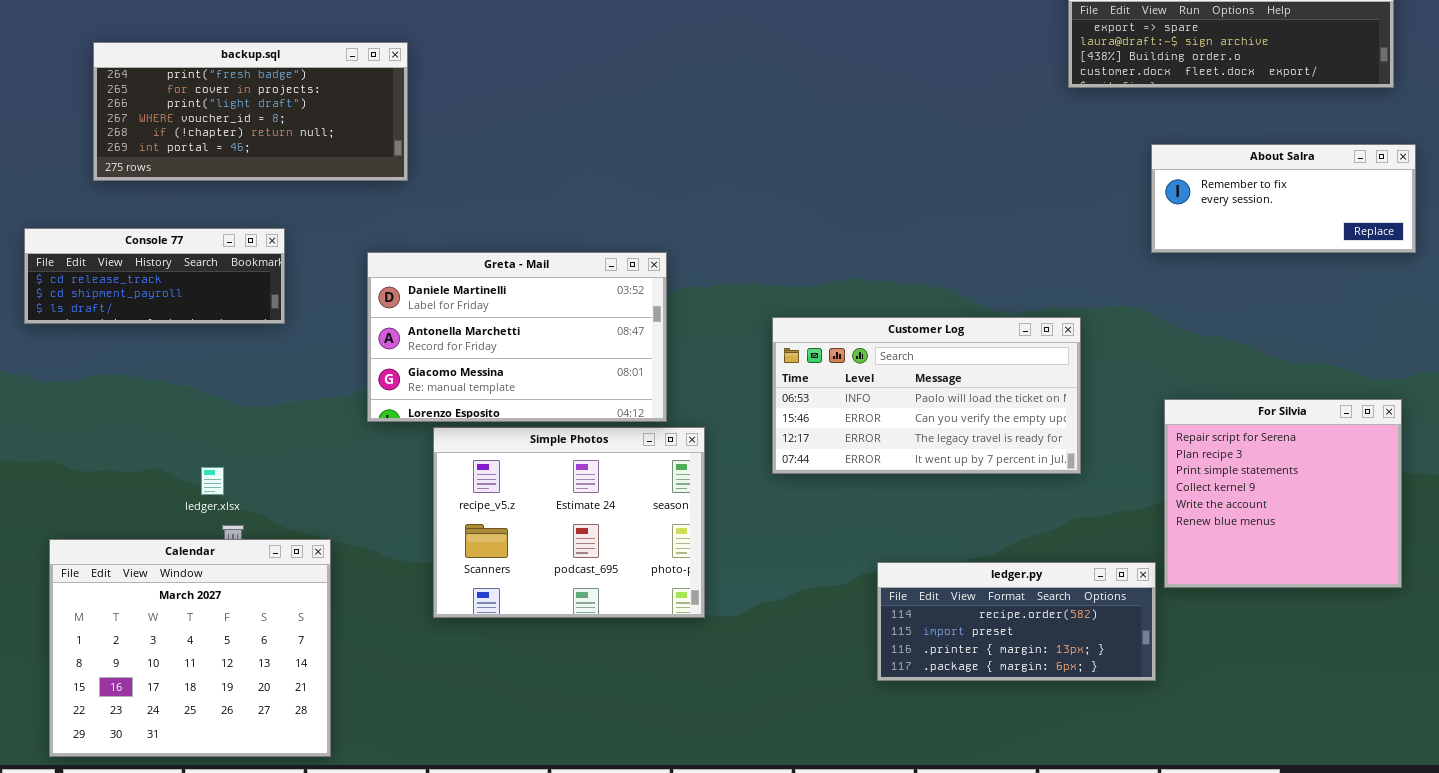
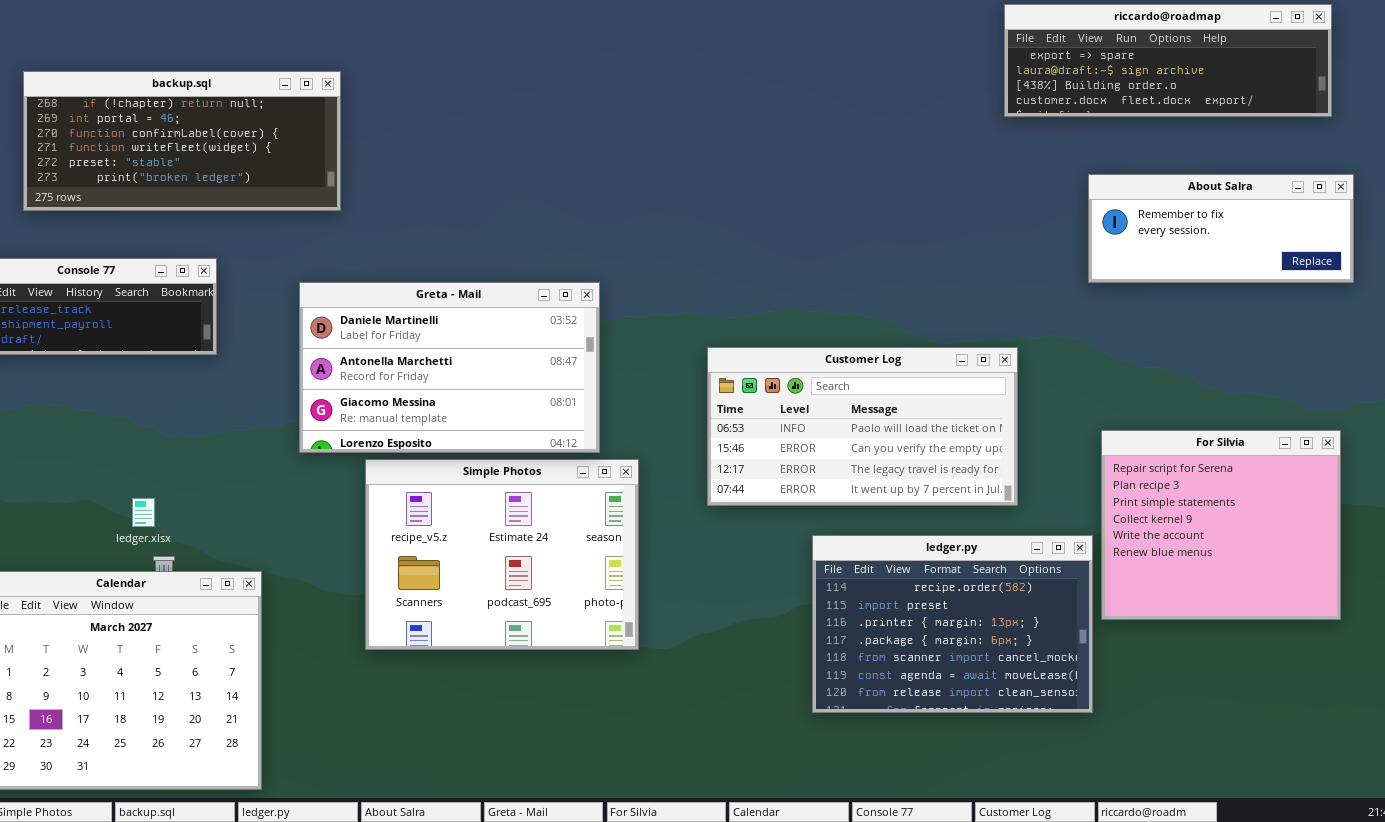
backup.sql: [93,42,408,181] -> [23,71,341,211], scrolled down 4 rows
ledger.py: [877,562,1156,681] -> [812,535,1093,713], resized

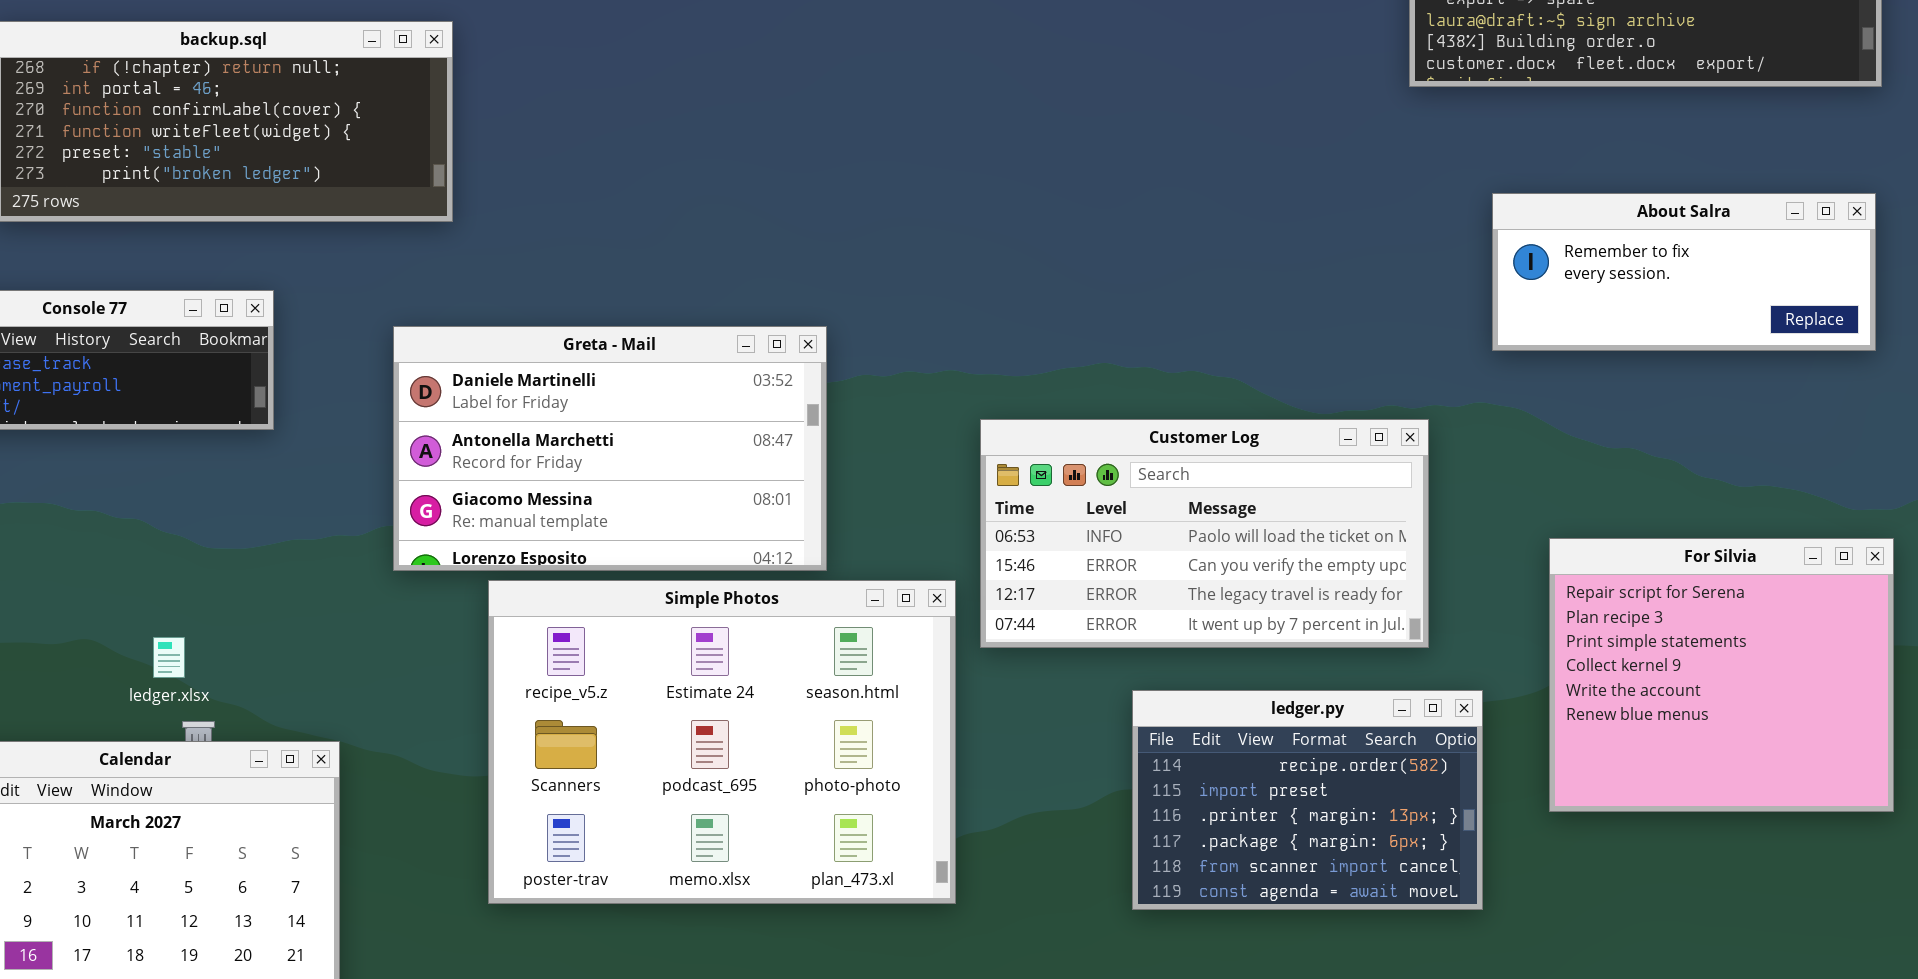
About Salra: [1088,174,1354,283] -> [1492,193,1876,351], moved
Simple Photos: [365,459,639,650] -> [488,580,956,904], resized
ledger.py: [812,535,1093,713] -> [1132,690,1483,910], resized

